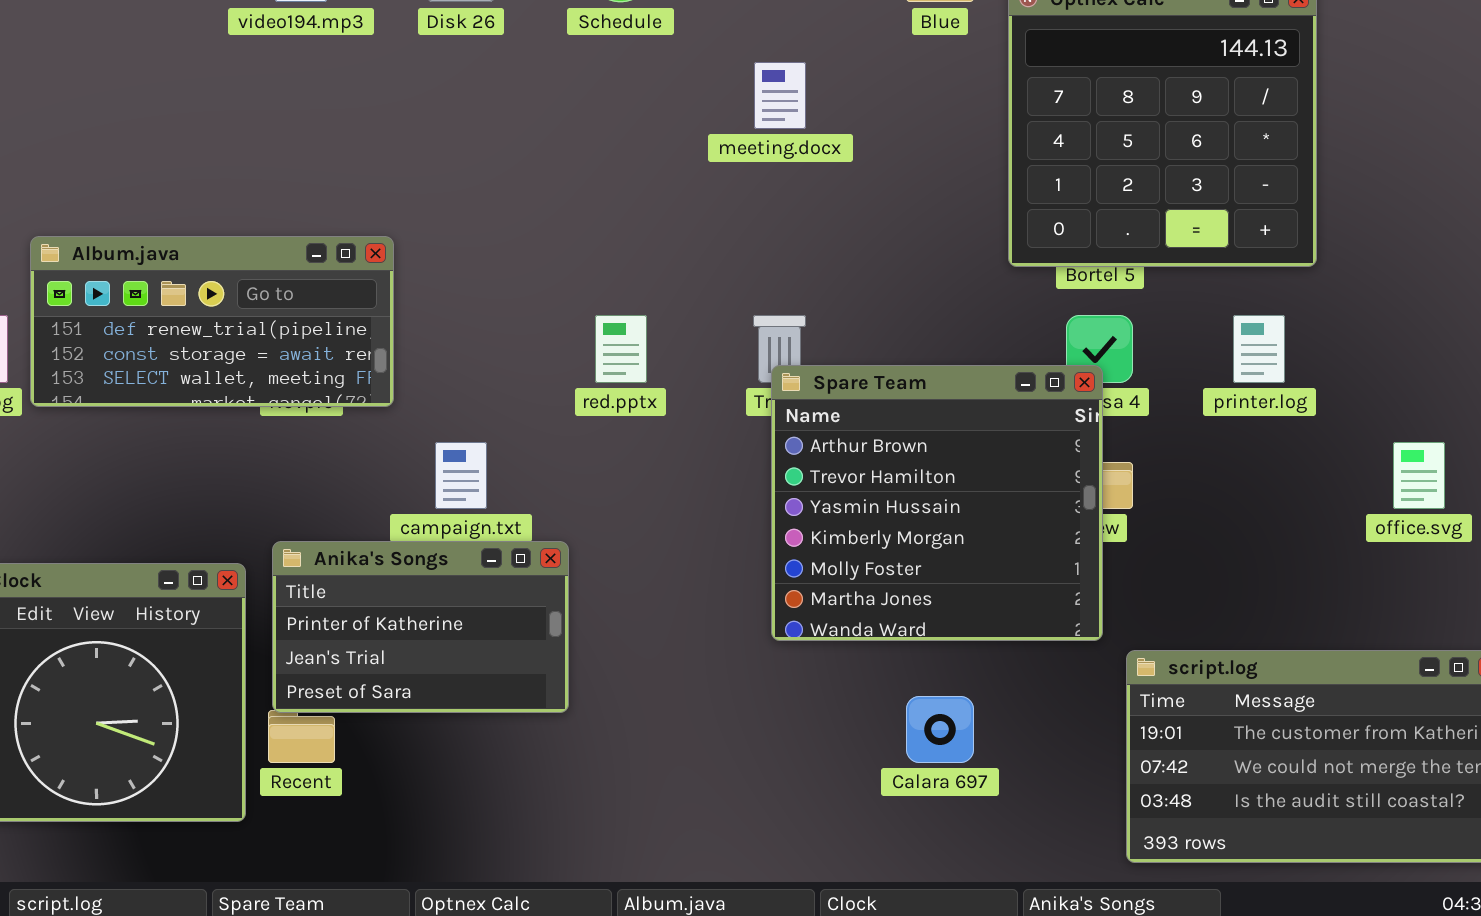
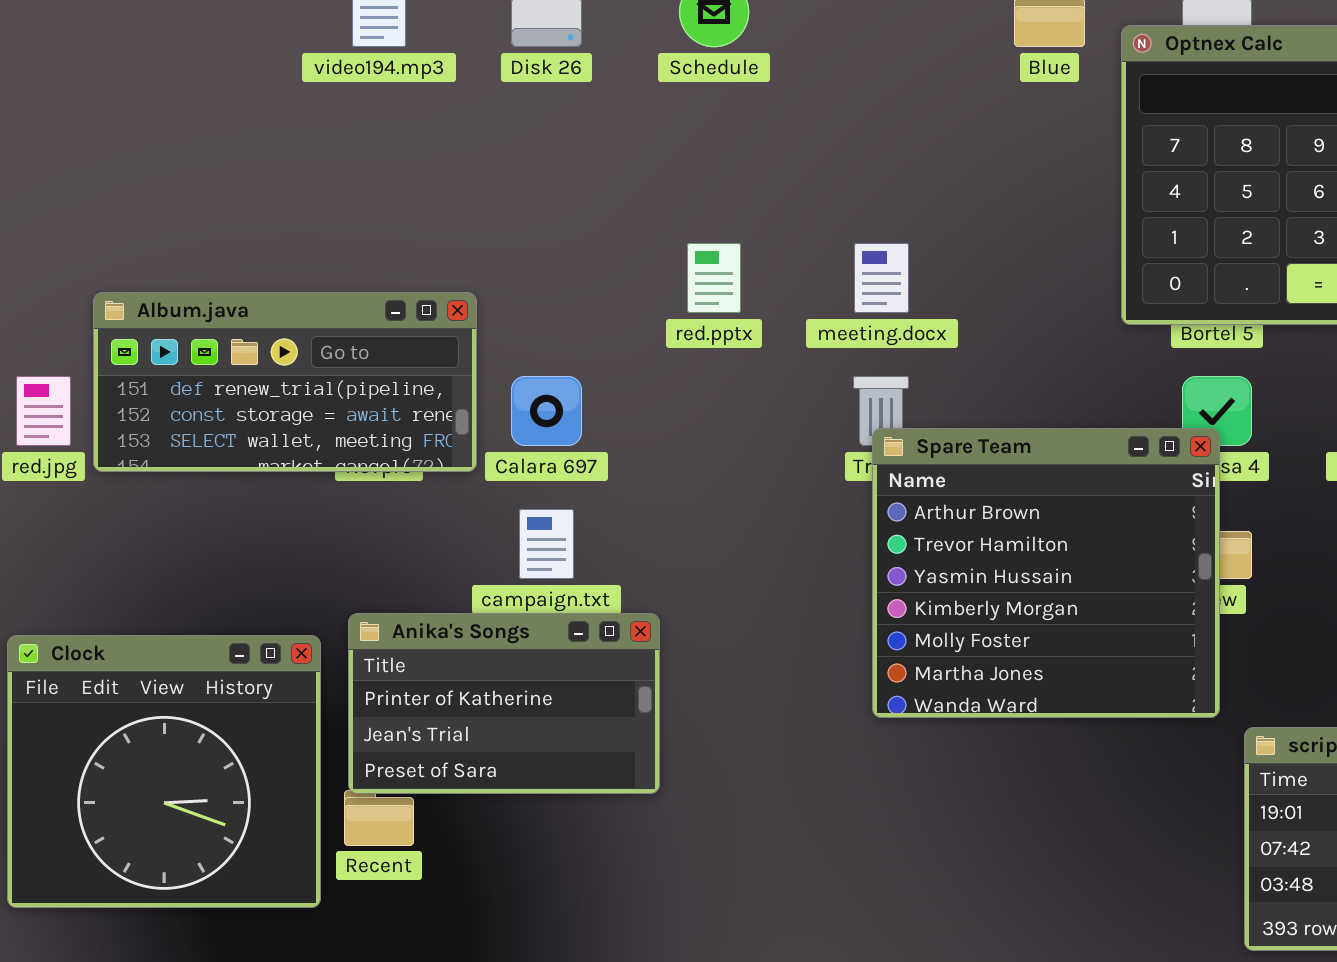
meeting.docx: [754,62,806,129] -> [854,243,909,313], moved
red.pptx: [595,315,647,383] -> [687,243,741,313], moved
Calara 697: [906,696,974,763] -> [511,376,582,446], moved

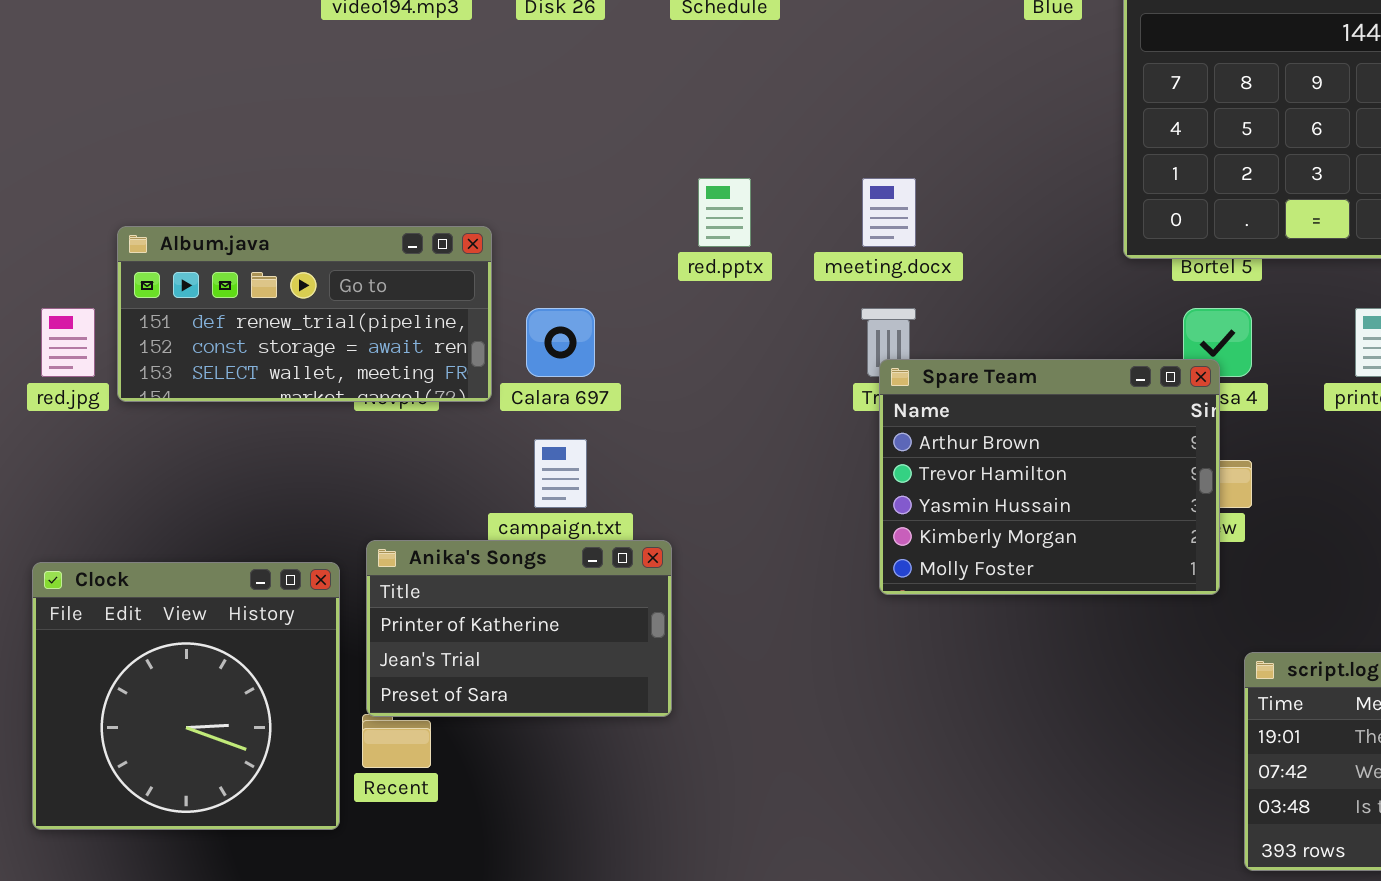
Spare Team: [872,428,1220,718] -> [879,359,1220,595], resized

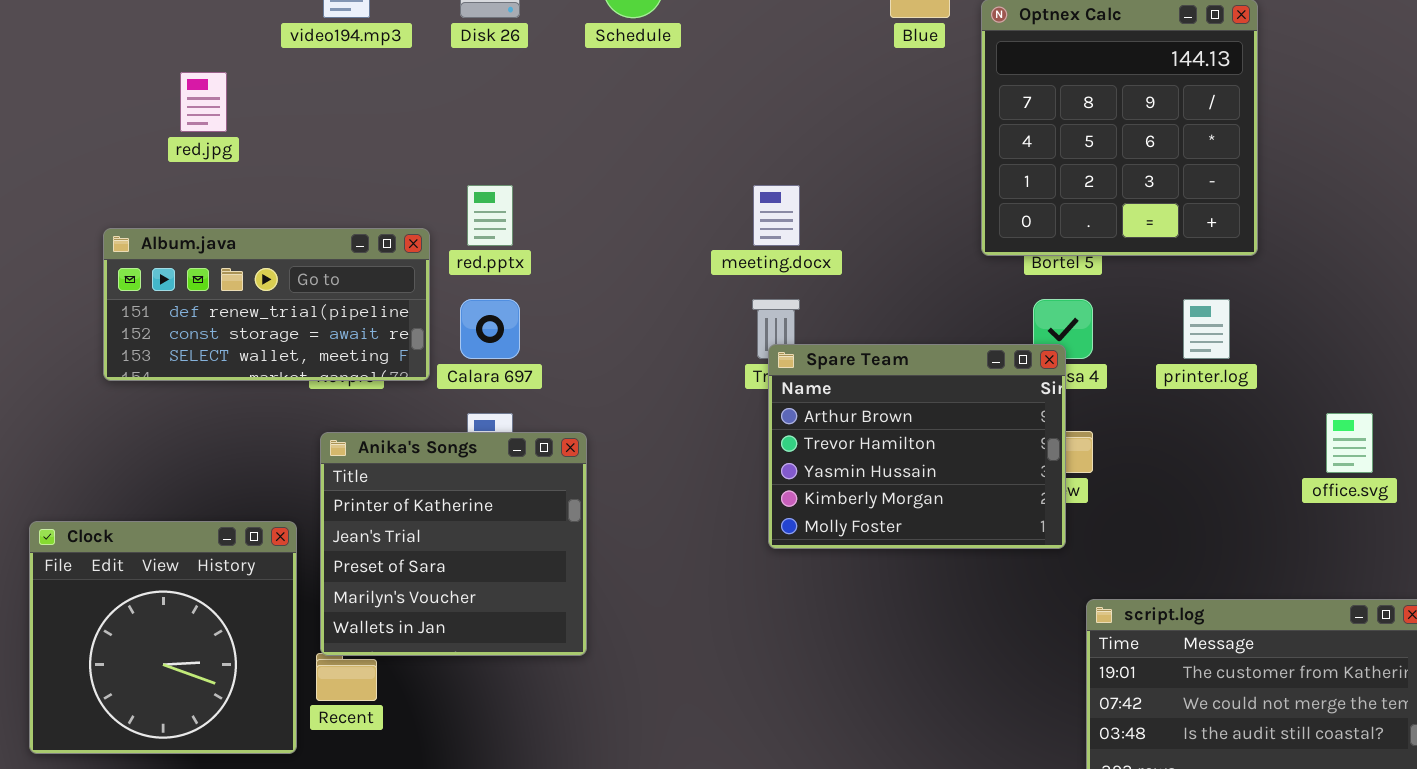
red.pptx: [698,178,751,247] -> [467,185,513,246], moved
red.jpg: [41,308,95,377] -> [180,72,227,132], moved
Anika's Songs: [366,540,672,717] -> [320,432,587,656], resized

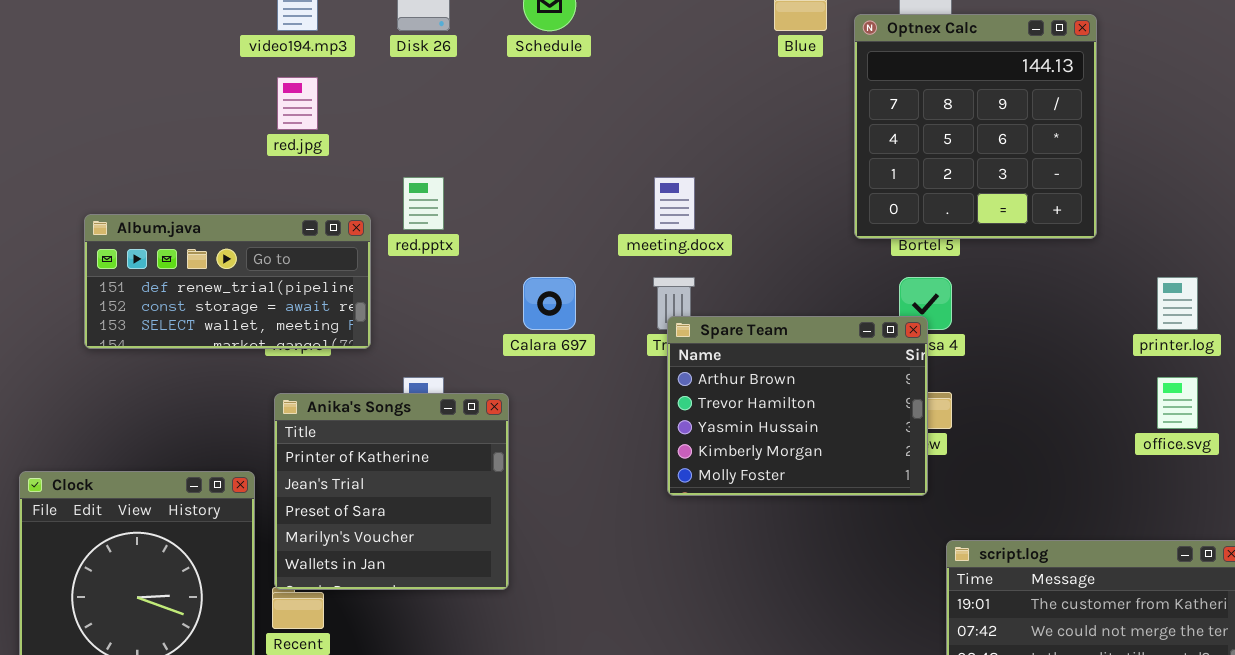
red.jpg: [180,72,227,132] -> [277,77,318,130], moved
Calara 697: [460,299,520,359] -> [523,277,576,330], moved
printer.log: [1183,299,1230,359] -> [1157,277,1198,330], moved

